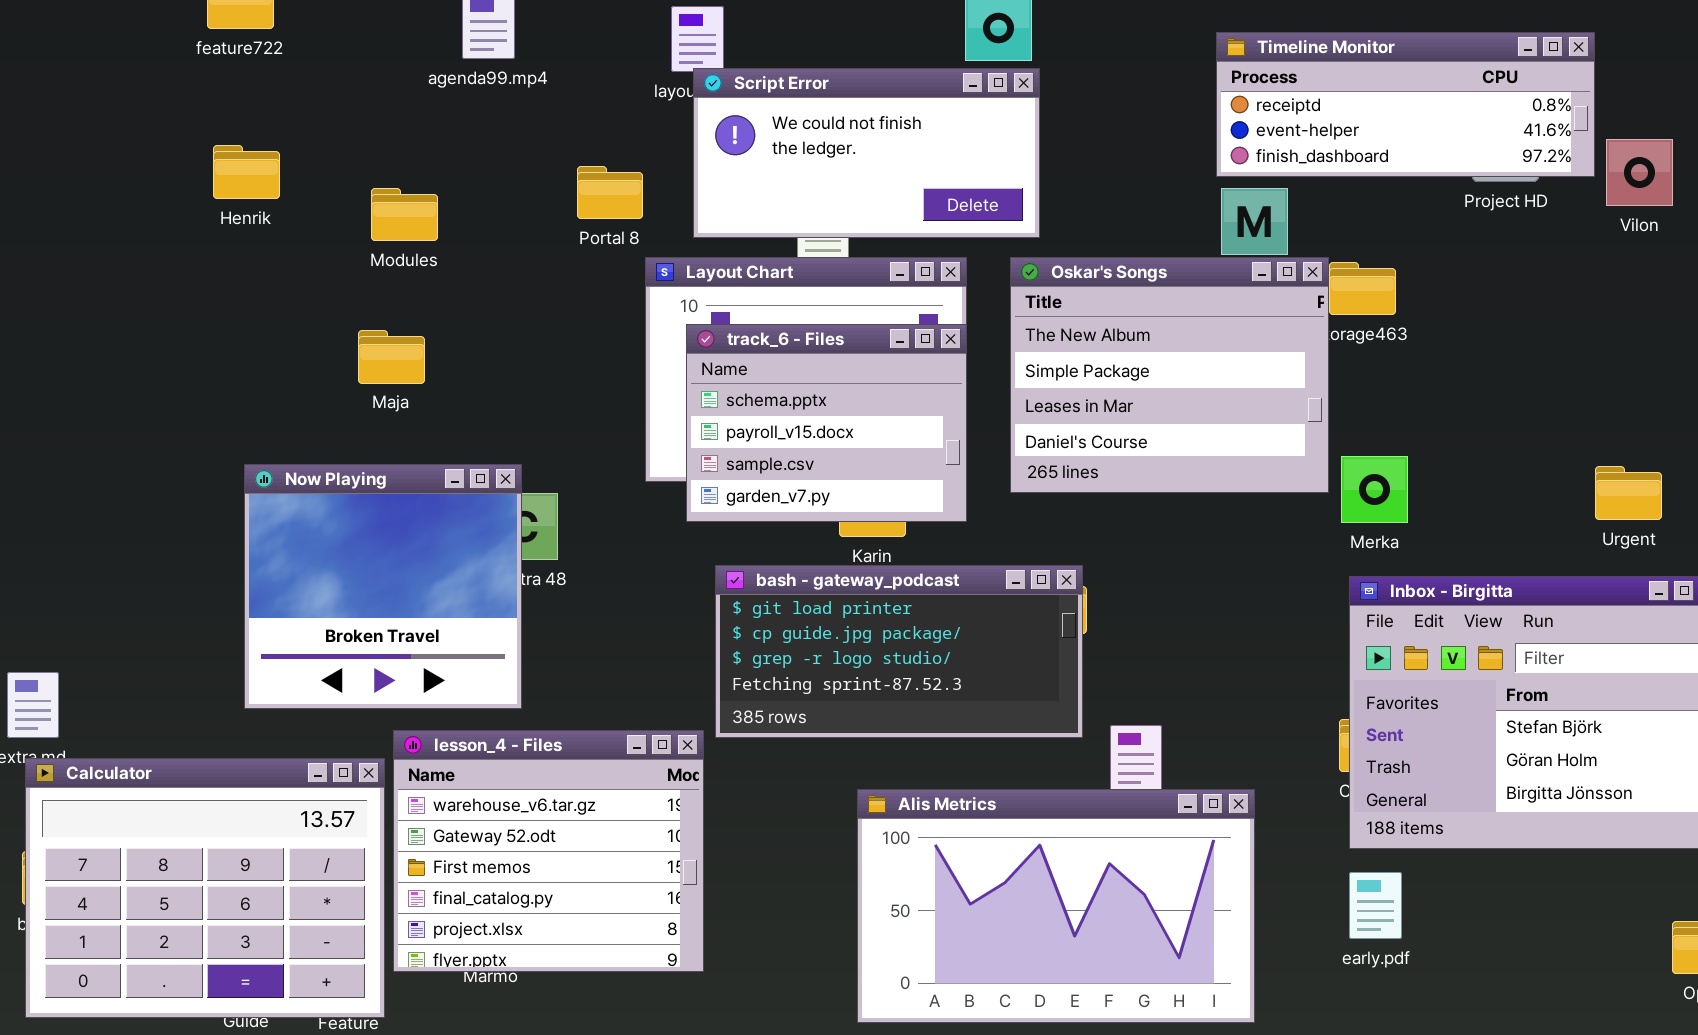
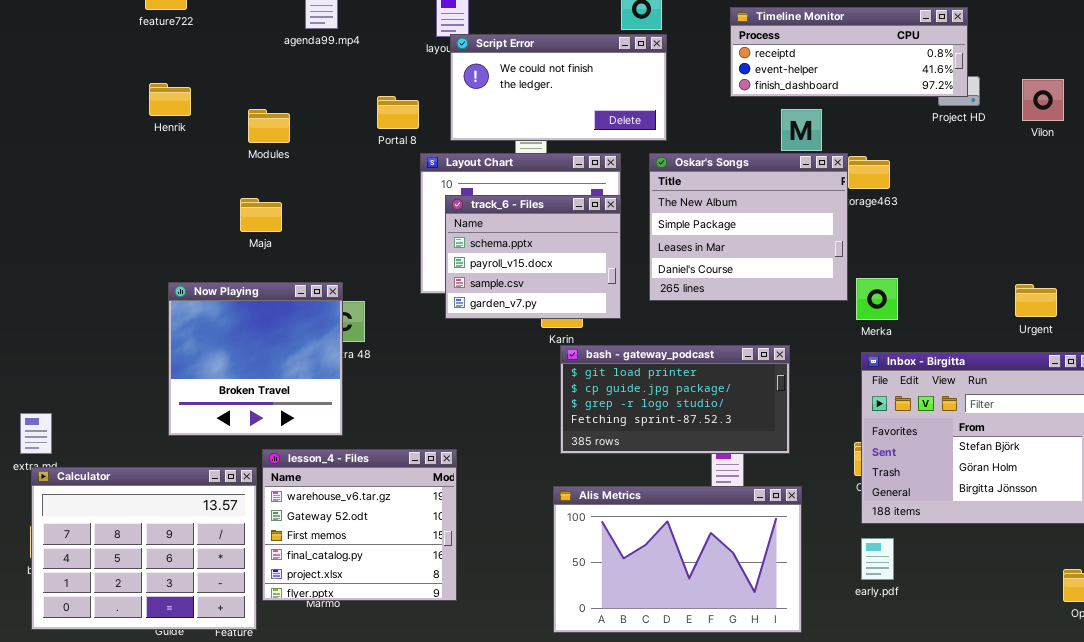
Timeline Monitor: [1216,32,1595,177] -> [730,7,968,97], moved
bash - gateway_podcast: [715,565,1083,738] -> [560,345,790,454], moved

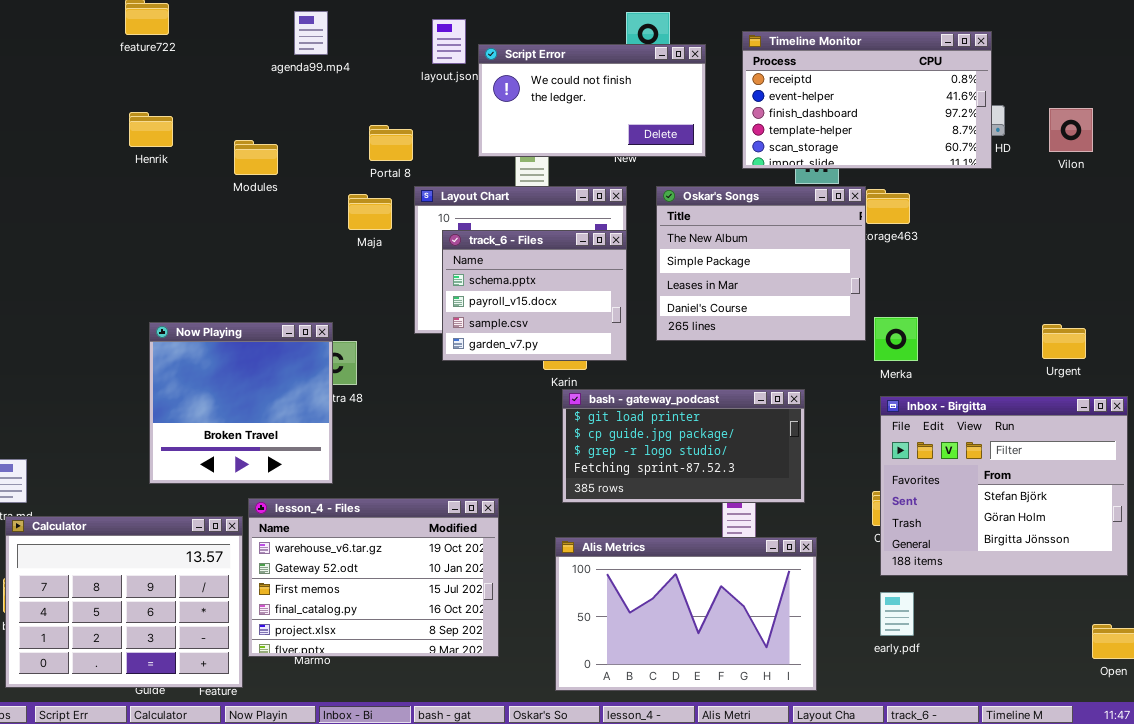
Timeline Monitor: [730,7,968,97] -> [742,31,992,169], resized
Script Error: [450,34,667,141] -> [478,44,706,157], moved
Maja: [240,198,282,232] -> [348,194,392,230], moved
lesson_4 - Files: [262,449,457,601] -> [248,498,499,657], resized

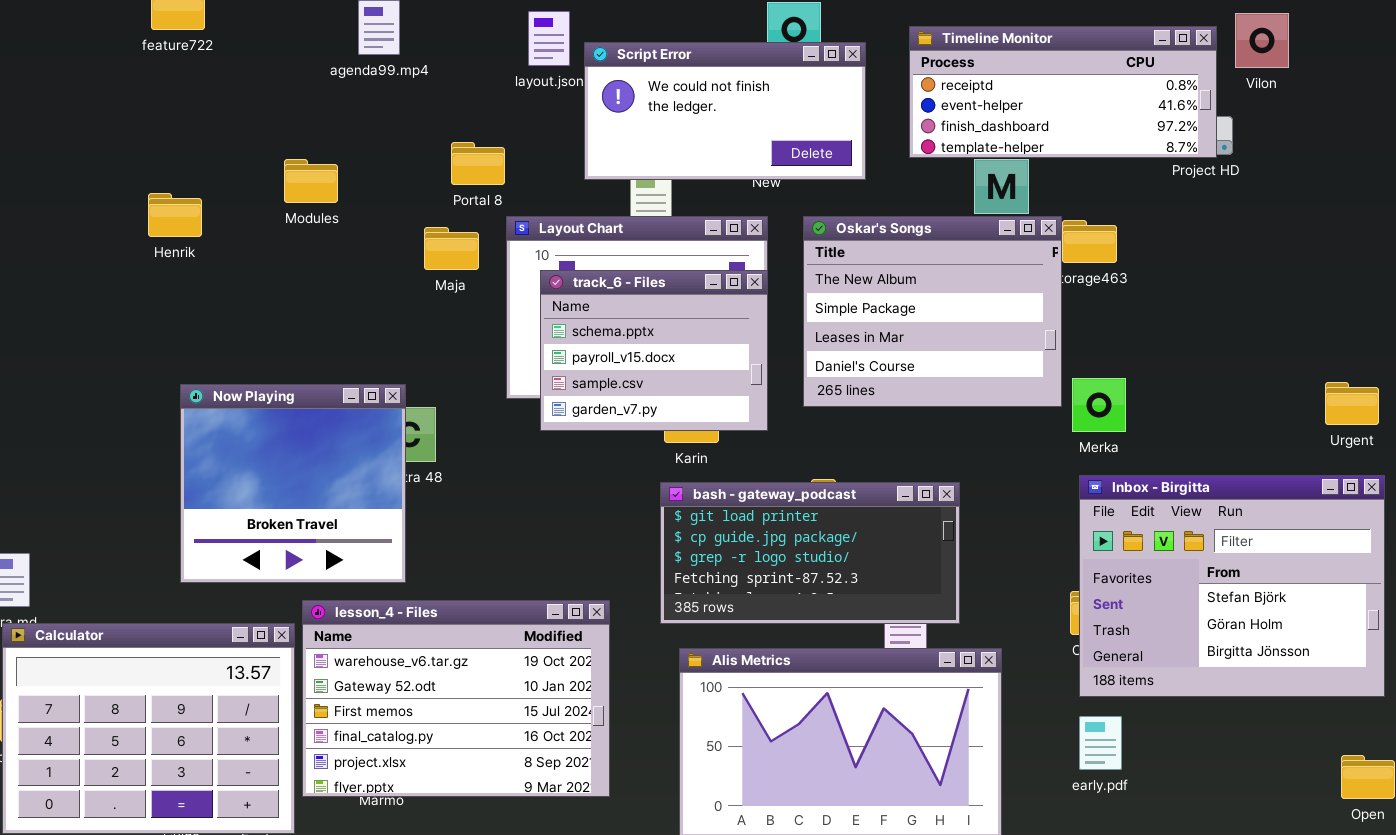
Timeline Monitor: [742,31,992,169] -> [909,26,1217,158], resized
Vilon: [1049,108,1093,152] -> [1235,13,1289,68], moved
Henrik: [129,112,173,147] -> [148,193,202,237], moved
Urgent: [1042,324,1086,359] -> [1325,382,1379,425], moved
bash - gateway_podcast: [562,389,805,503] -> [660,482,960,624], moved

